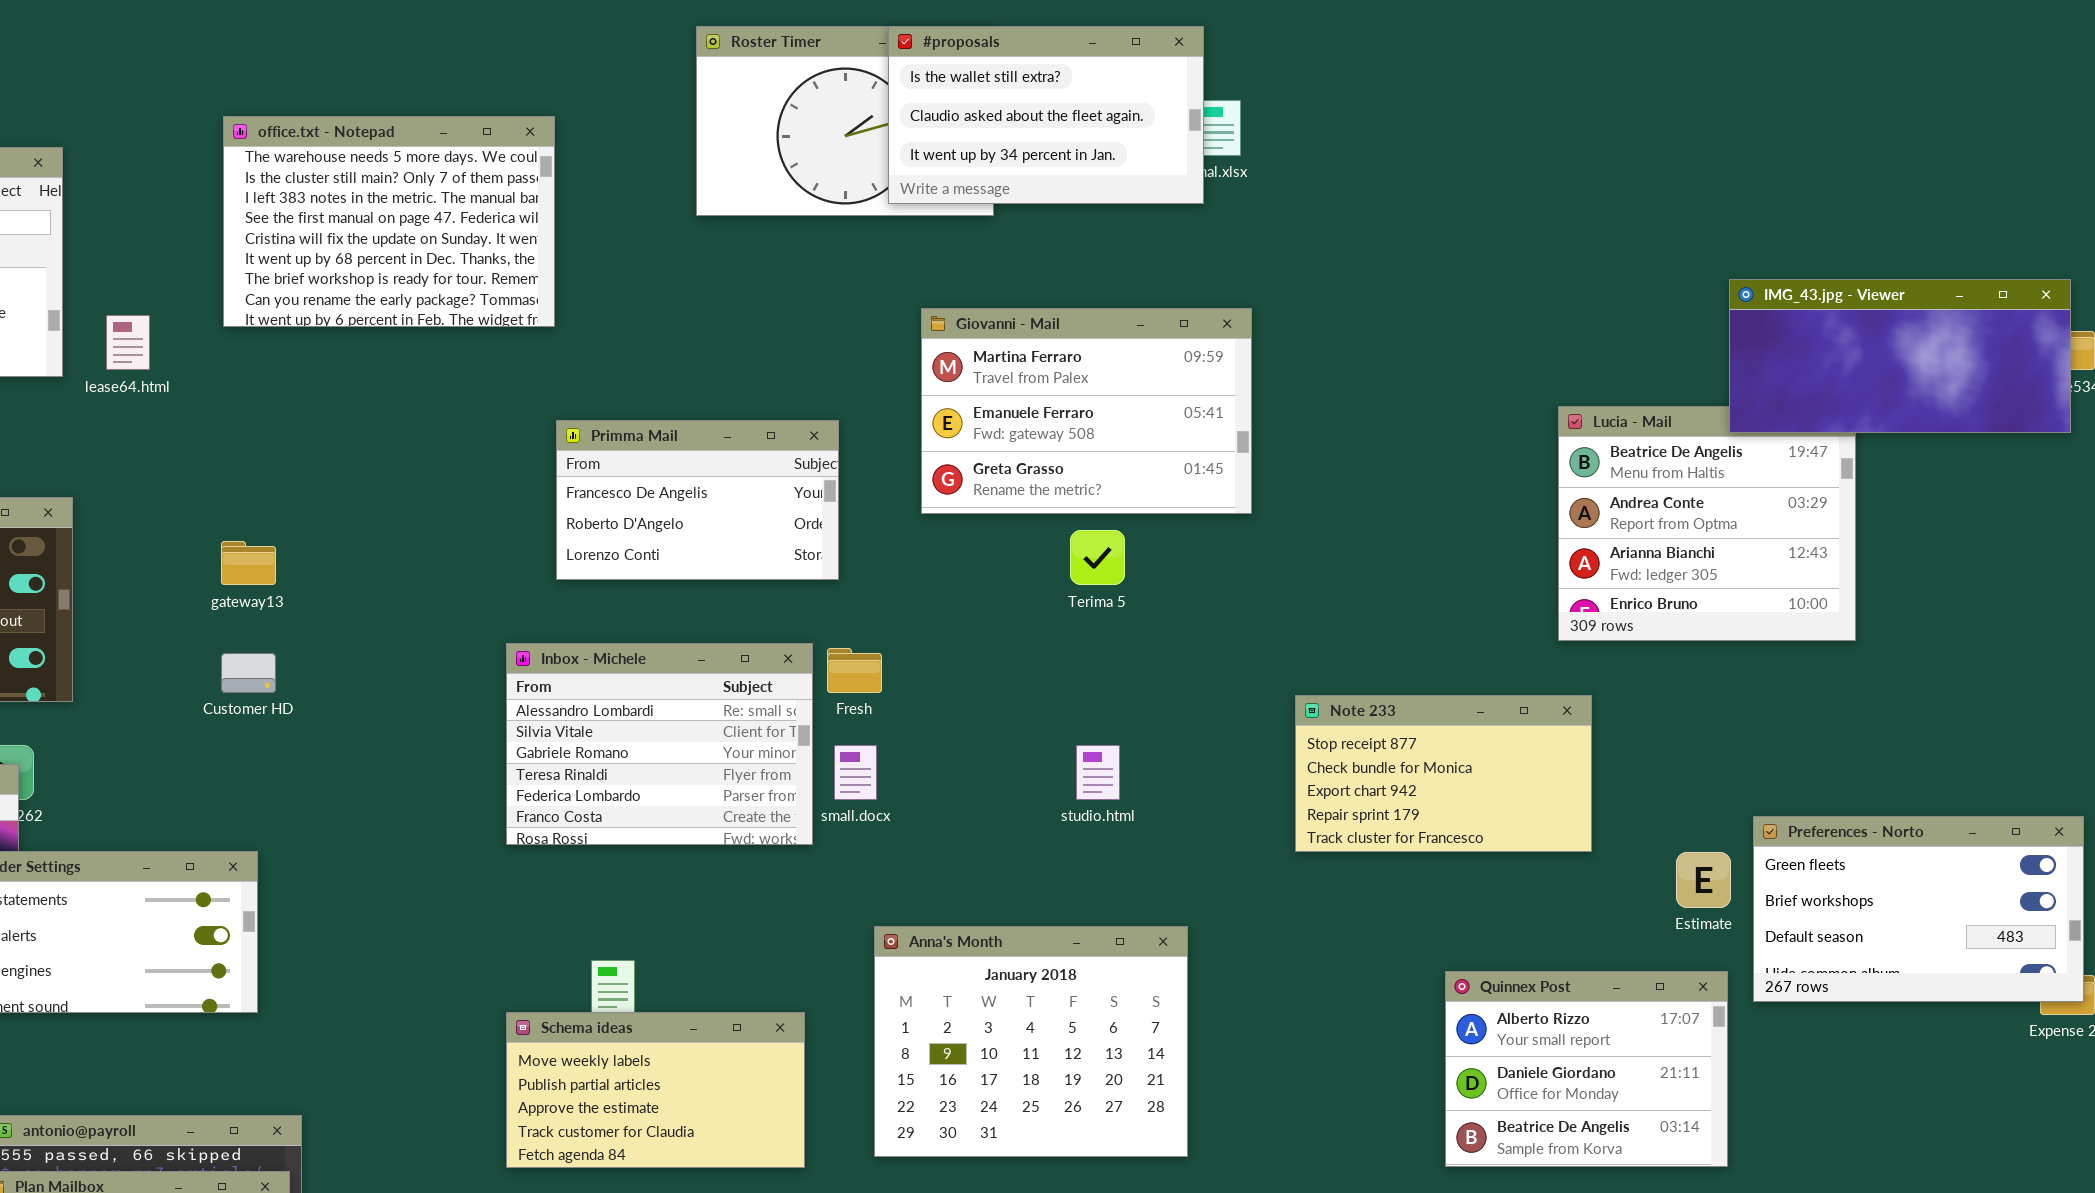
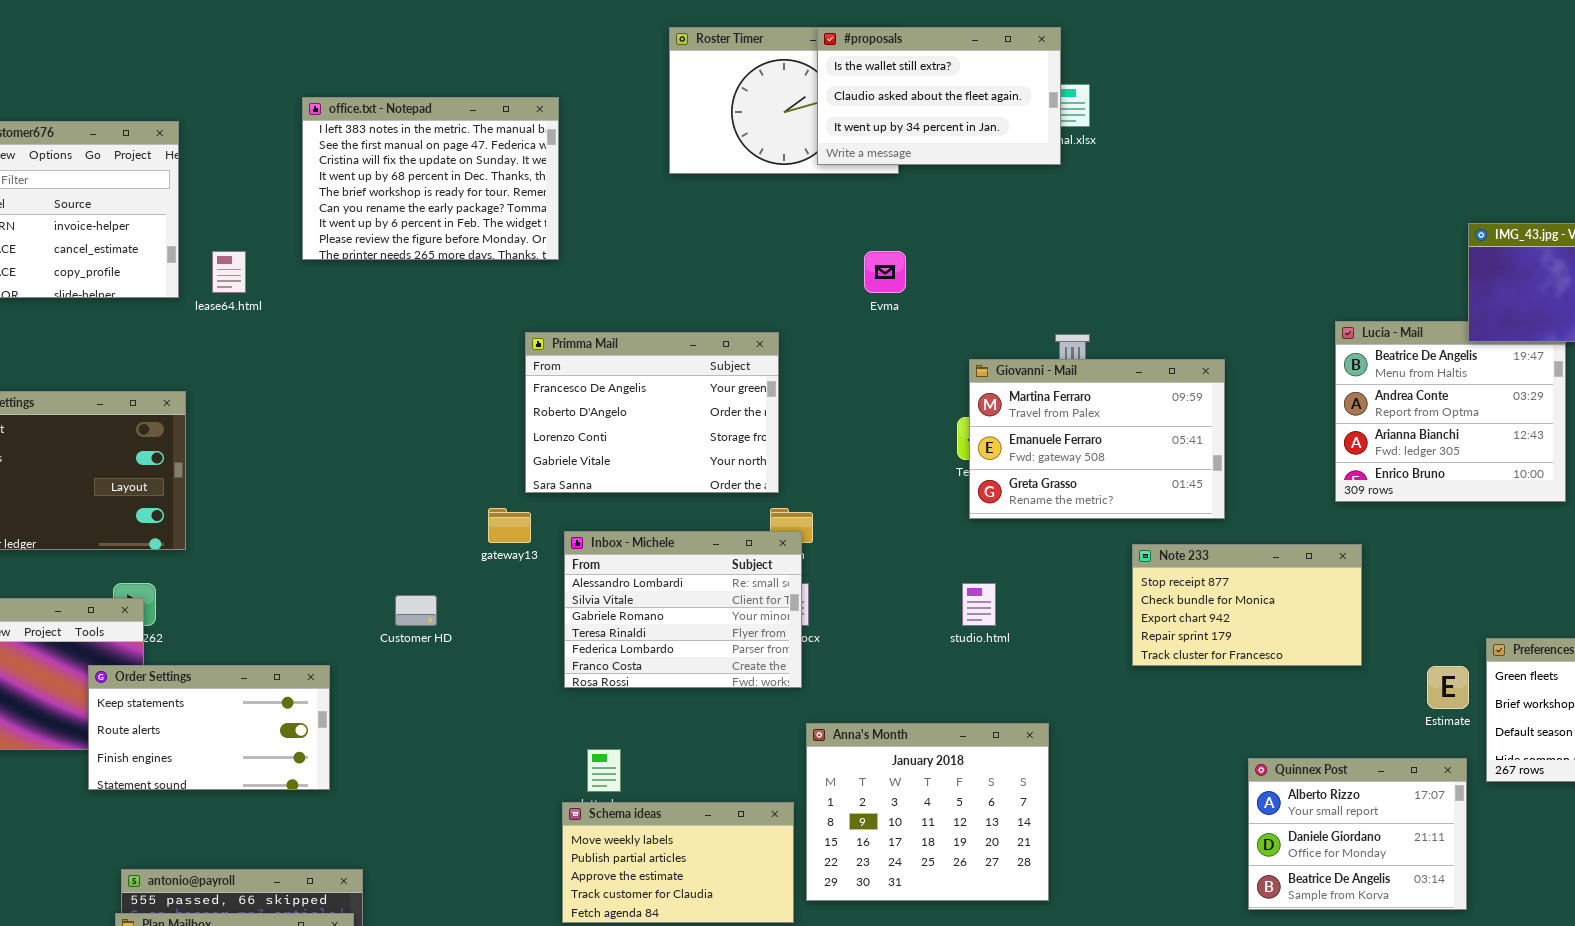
office.txt - Notepad: [223,116,555,327] -> [302,97,559,260], scrolled down 2 rows
Giovanni - Mail: [921,308,1252,514] -> [969,359,1225,519], moved
Primma Mail: [556,420,839,580] -> [525,332,779,493], resized
gateway13: [221,541,276,585] -> [488,508,531,543], moved
Inbox - Michele: [506,643,813,845] -> [564,531,802,688], moved
Customer HD: [221,653,276,693] -> [395,595,437,626], moved
Schema ideas: [506,1012,805,1168] -> [562,802,794,923], moved

